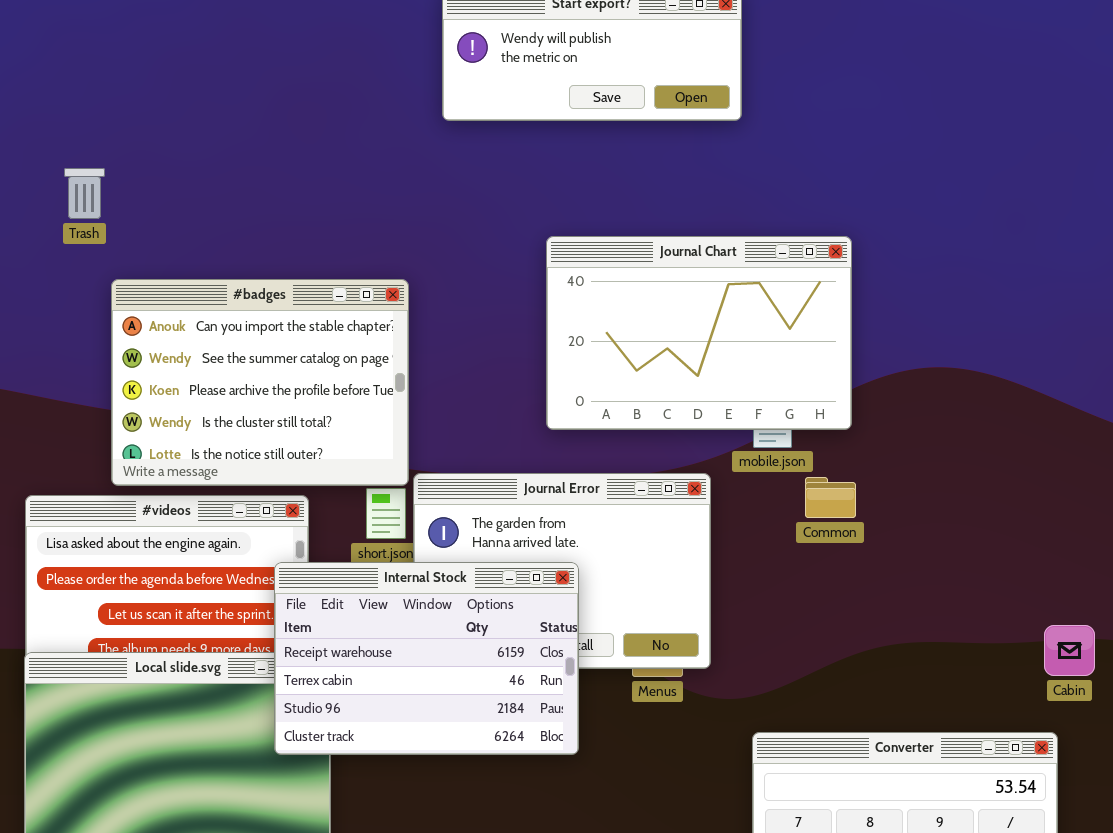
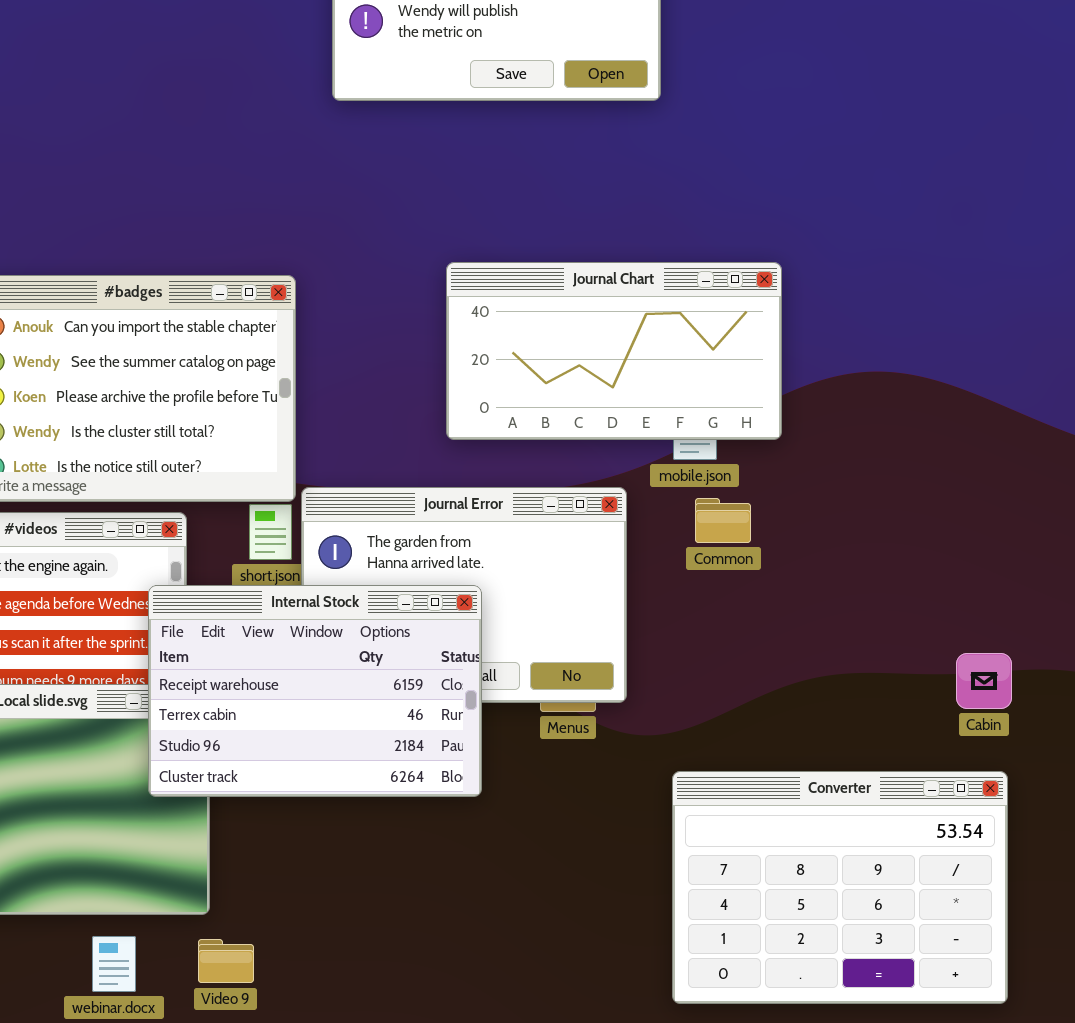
Journal Chart: [546,236,852,430] -> [446,262,782,440], resized
Common: [805,477,856,518] -> [695,498,751,543], moved
Cabin: [1044,625,1095,676] -> [956,653,1012,709], moved

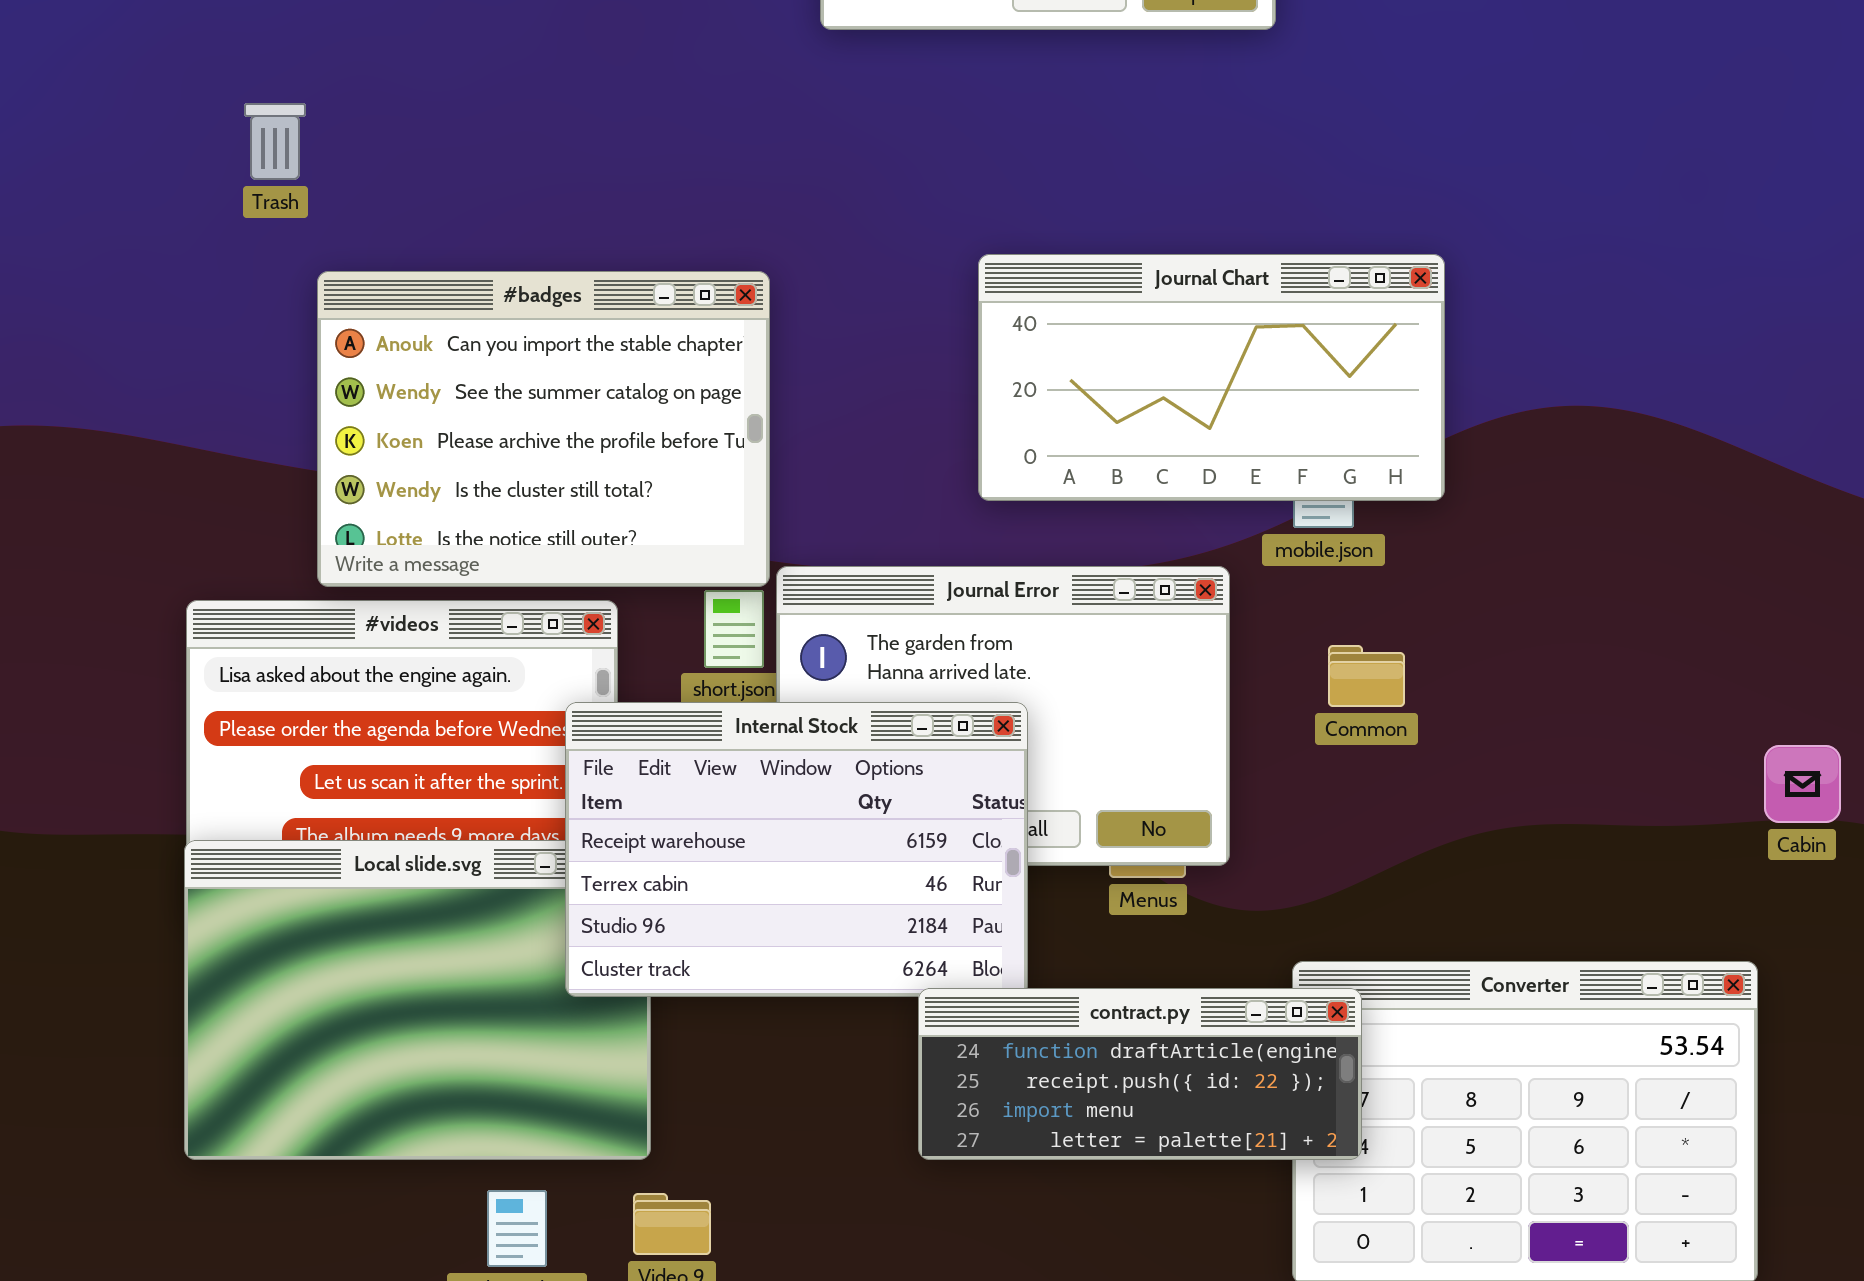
Common: [695,498,751,543] -> [1328,645,1405,707], moved
Cabin: [956,653,1012,709] -> [1764,745,1841,823], moved
contract.py: none -> [918,988,1362,1160], opened

